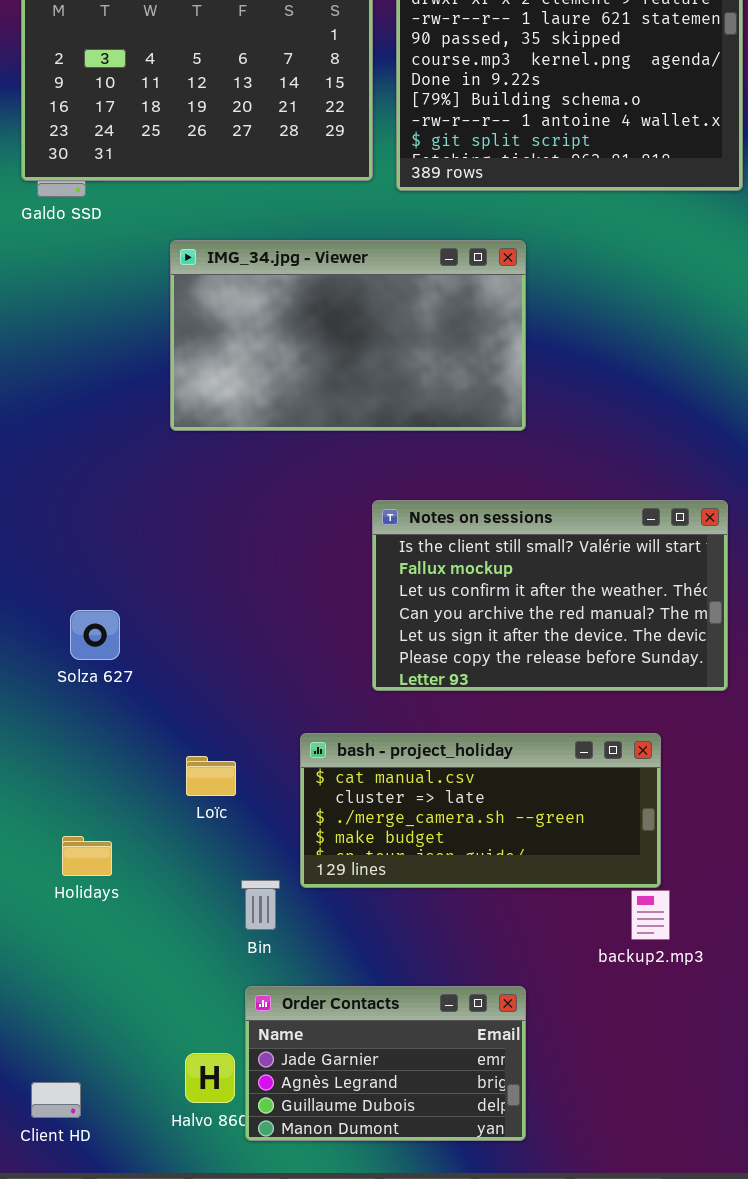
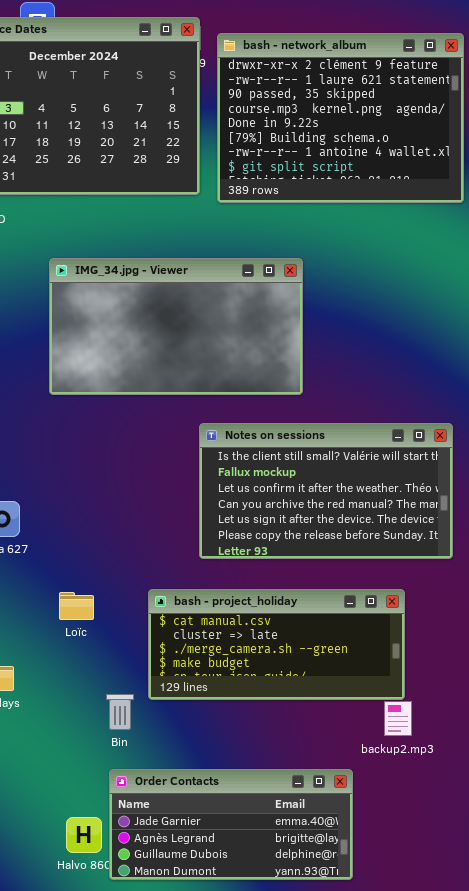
IMG_34.jpg - Viewer: [170,240,526,431] -> [49,258,303,395], moved
Loïc: [186,756,236,796] -> [59,592,94,620], moved
Order Contacts: [245,986,526,1141] -> [109,769,353,880], resized

